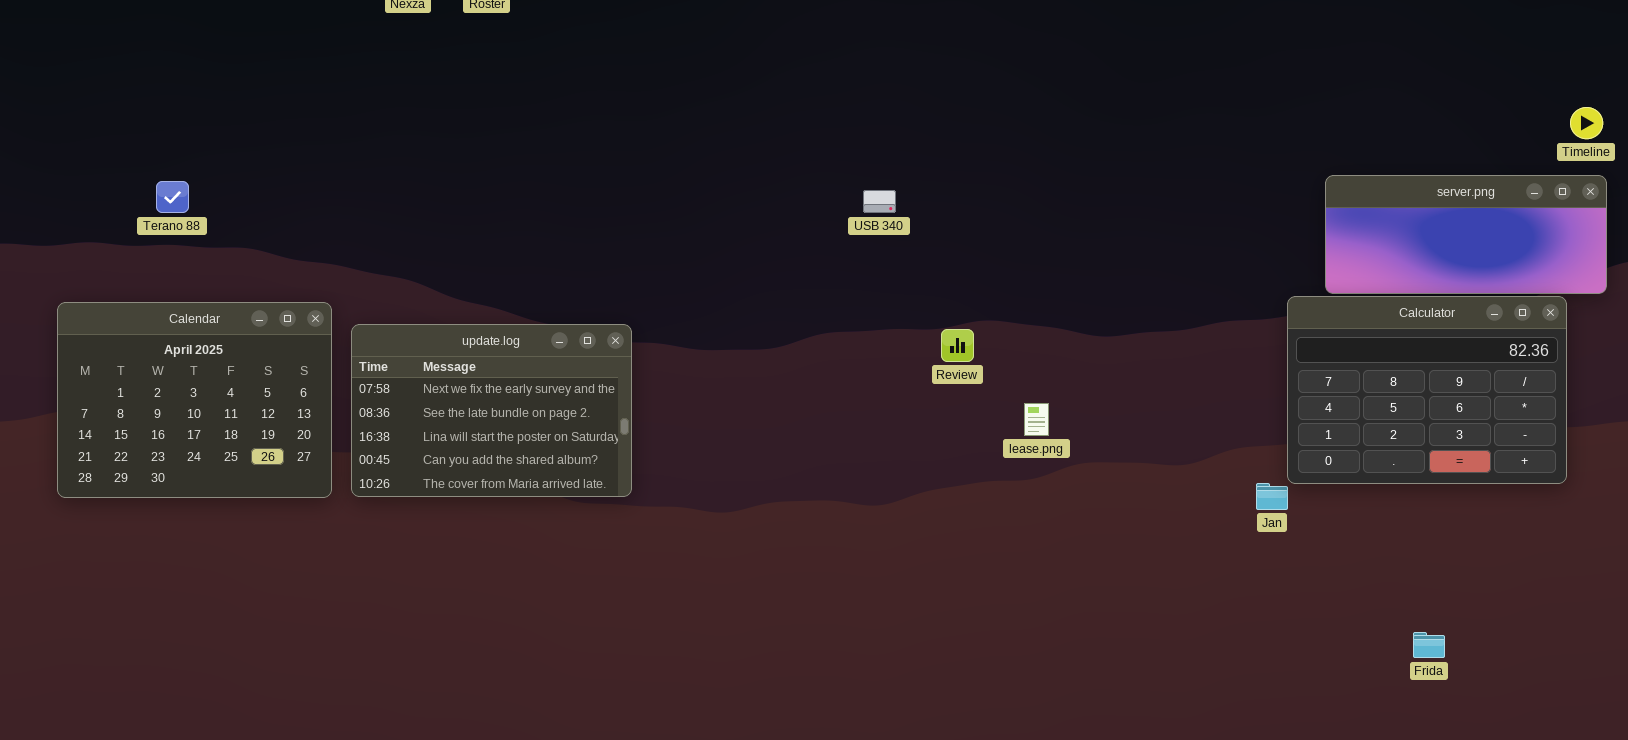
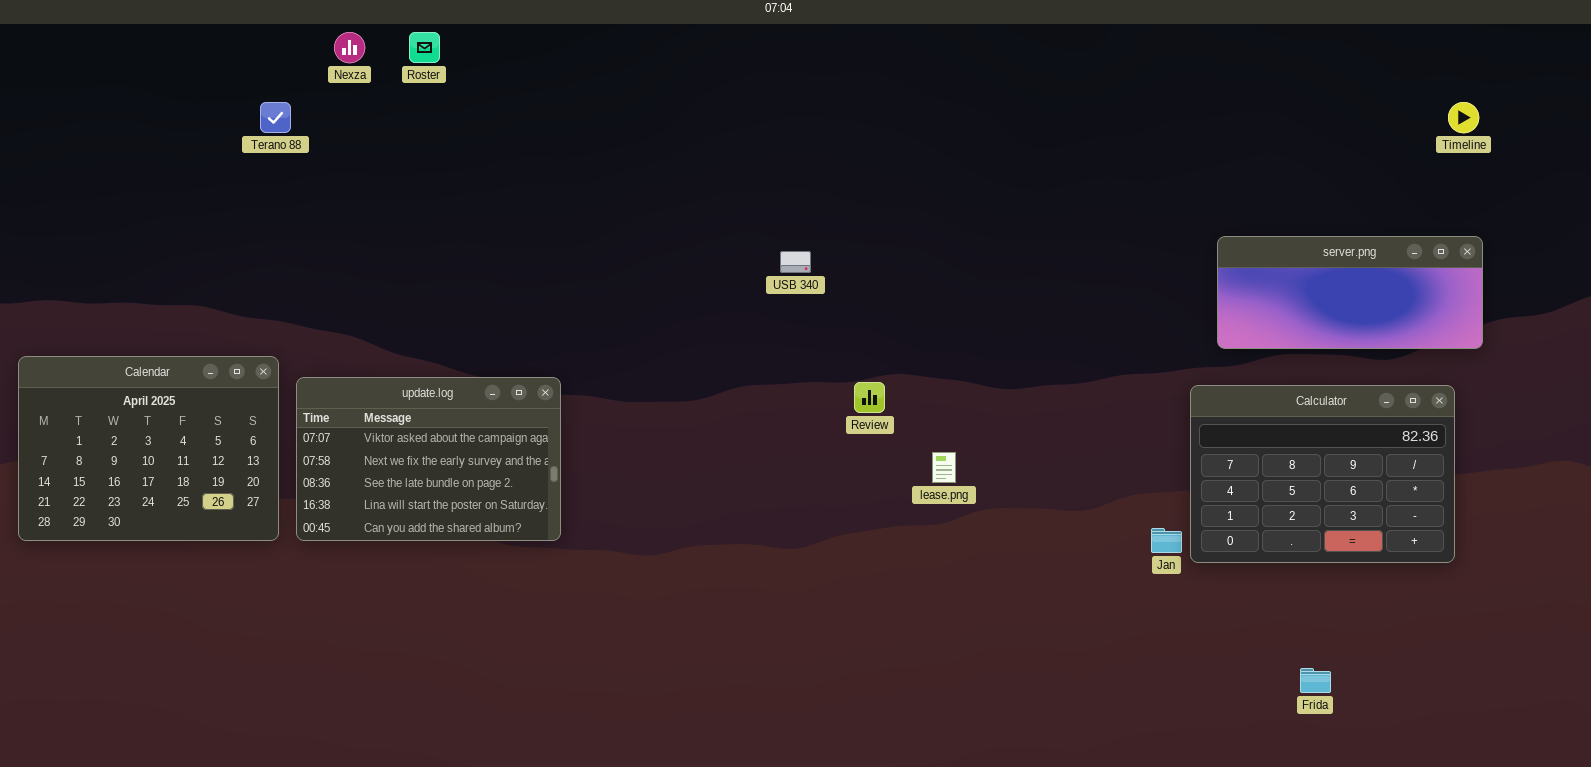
Timeline: [1570,107,1603,139] -> [1448,102,1479,133], moved
Terano 88: [156,181,189,213] -> [260,102,291,133], moved
Calculator: [1287,296,1567,484] -> [1190,385,1455,563], moved
update.log: [351,324,632,497] -> [296,377,561,541], scrolled up 1 row

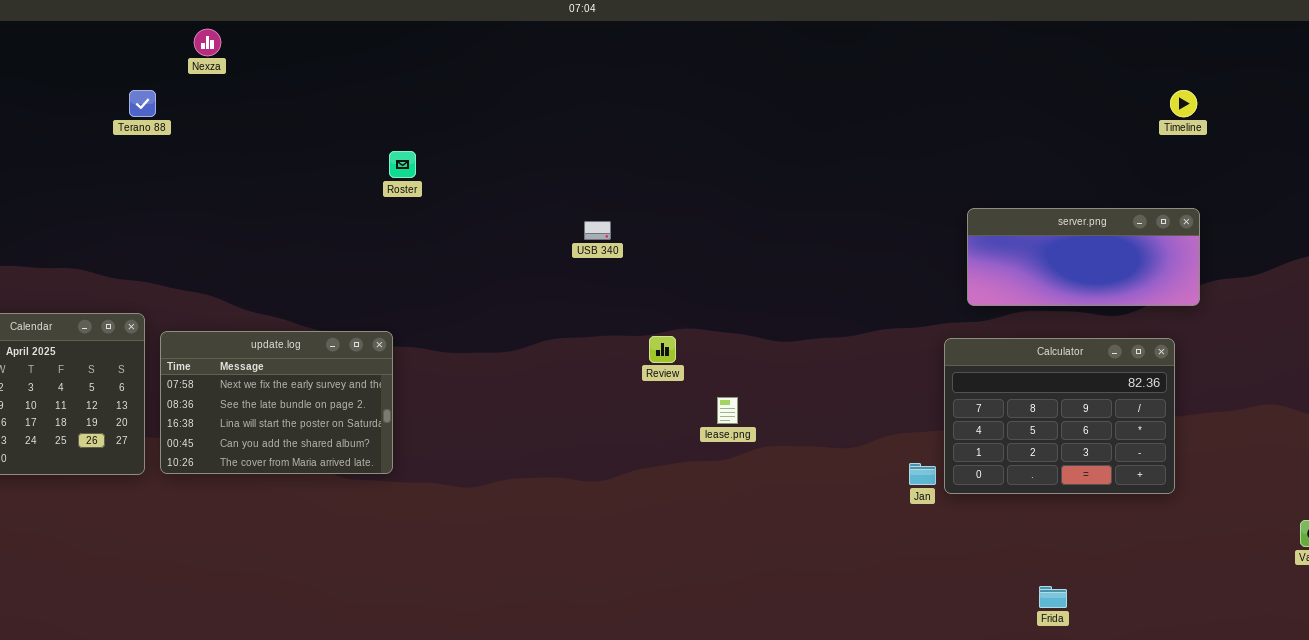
Roster: [409,32,440,63] -> [389,151,416,178], moved
update.log: [296,377,561,541] -> [160,331,393,474], scrolled down 1 row

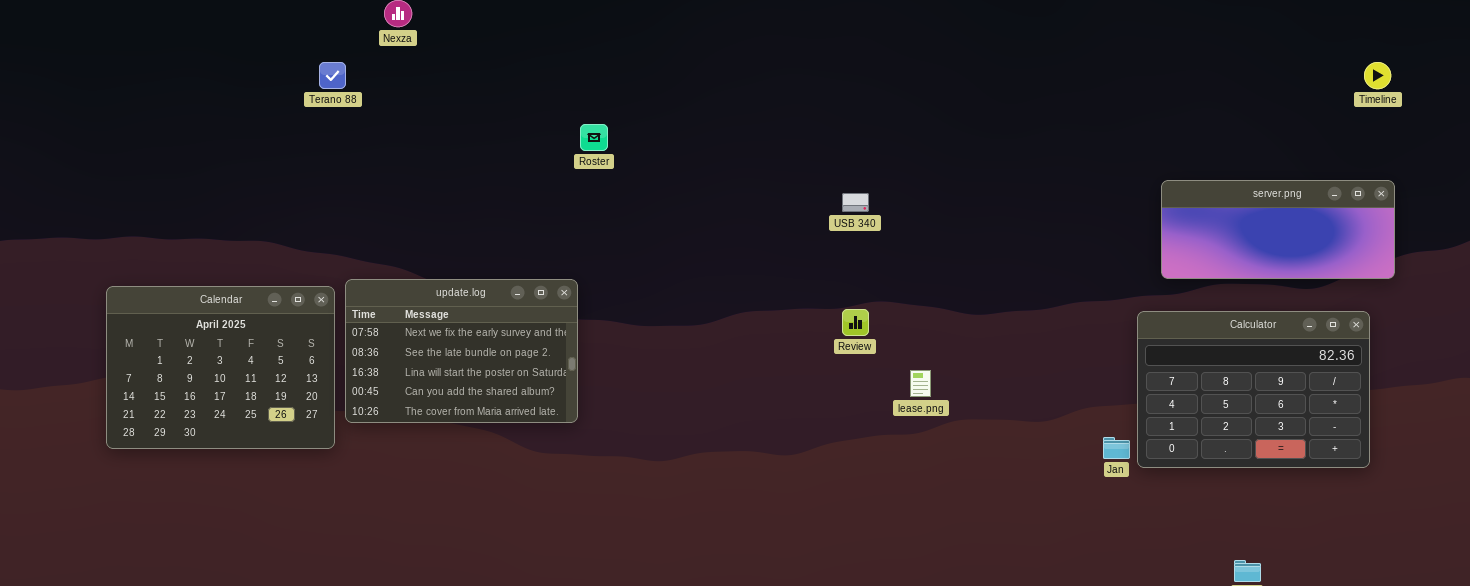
USB 340: [584,221,611,240] -> [842,193,869,212], moved
update.log: [160,331,393,474] -> [345,279,578,423], moved

